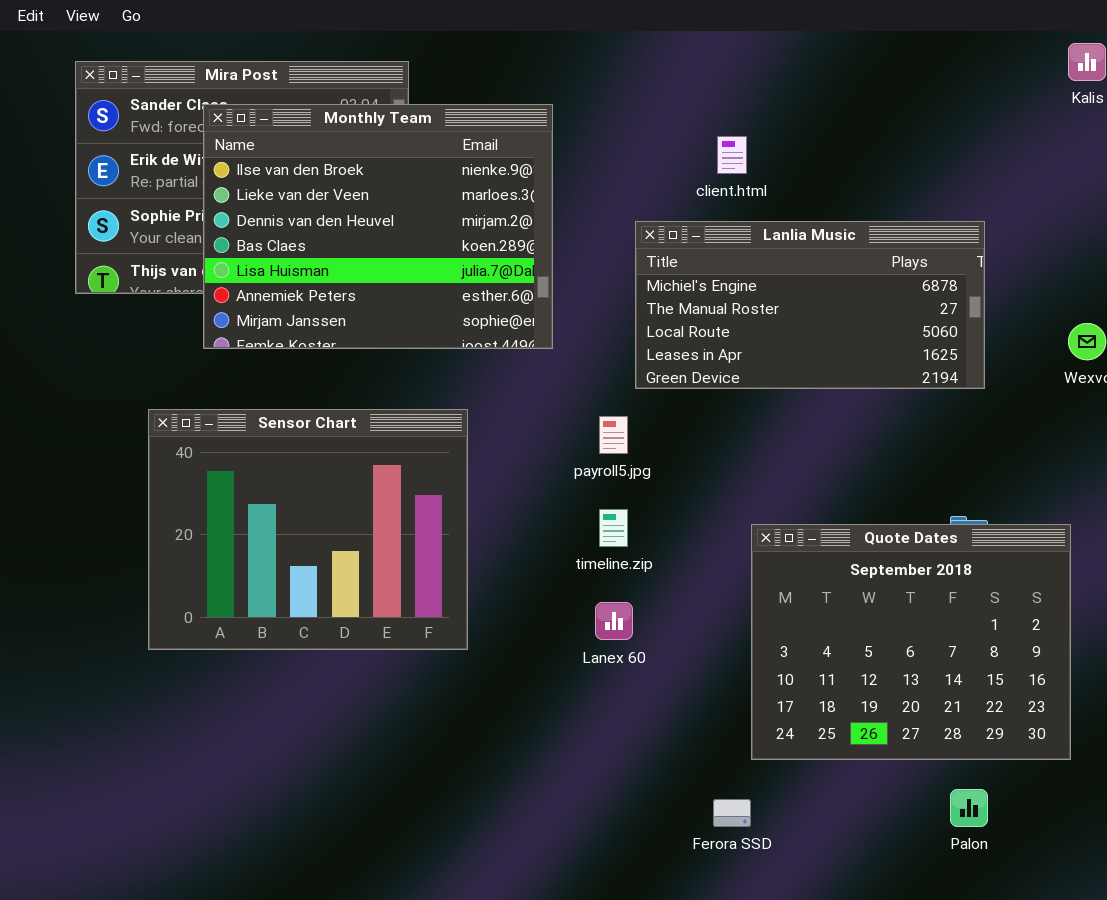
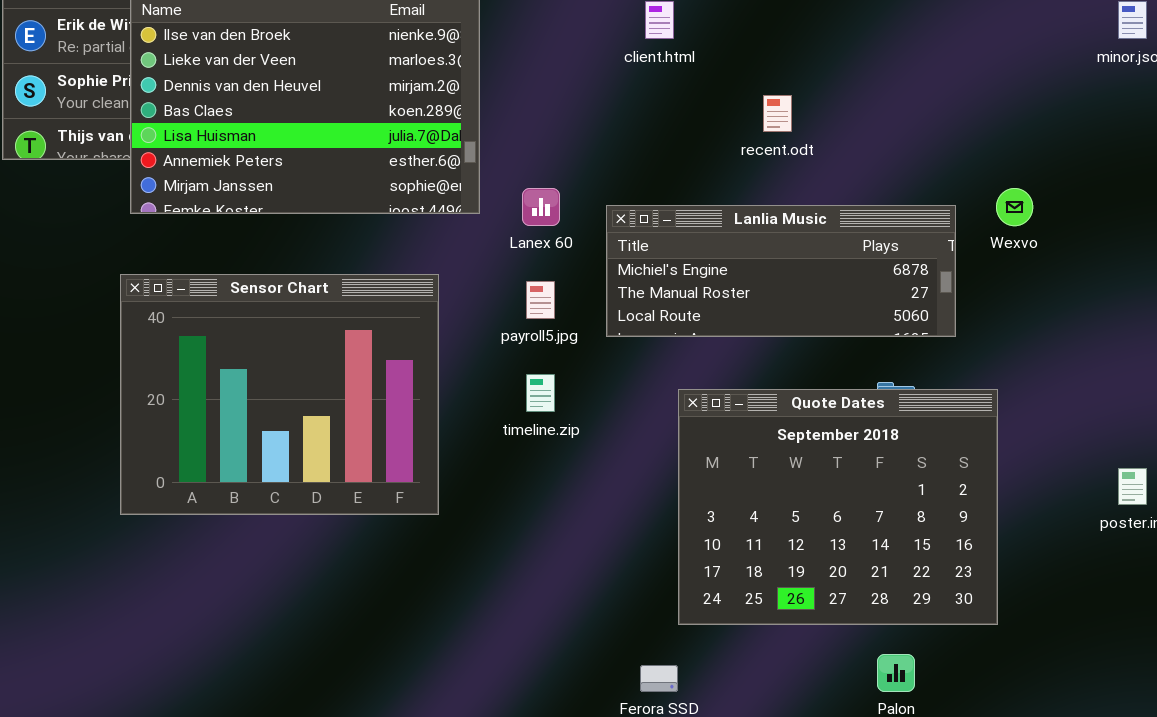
Lanlia Music: [635,221,985,389] -> [606,205,956,337], moved, resized
Sensor Chart: [148,409,468,650] -> [120,274,439,515], moved
Lanex 60: [595,602,633,640] -> [522,188,560,226], moved

